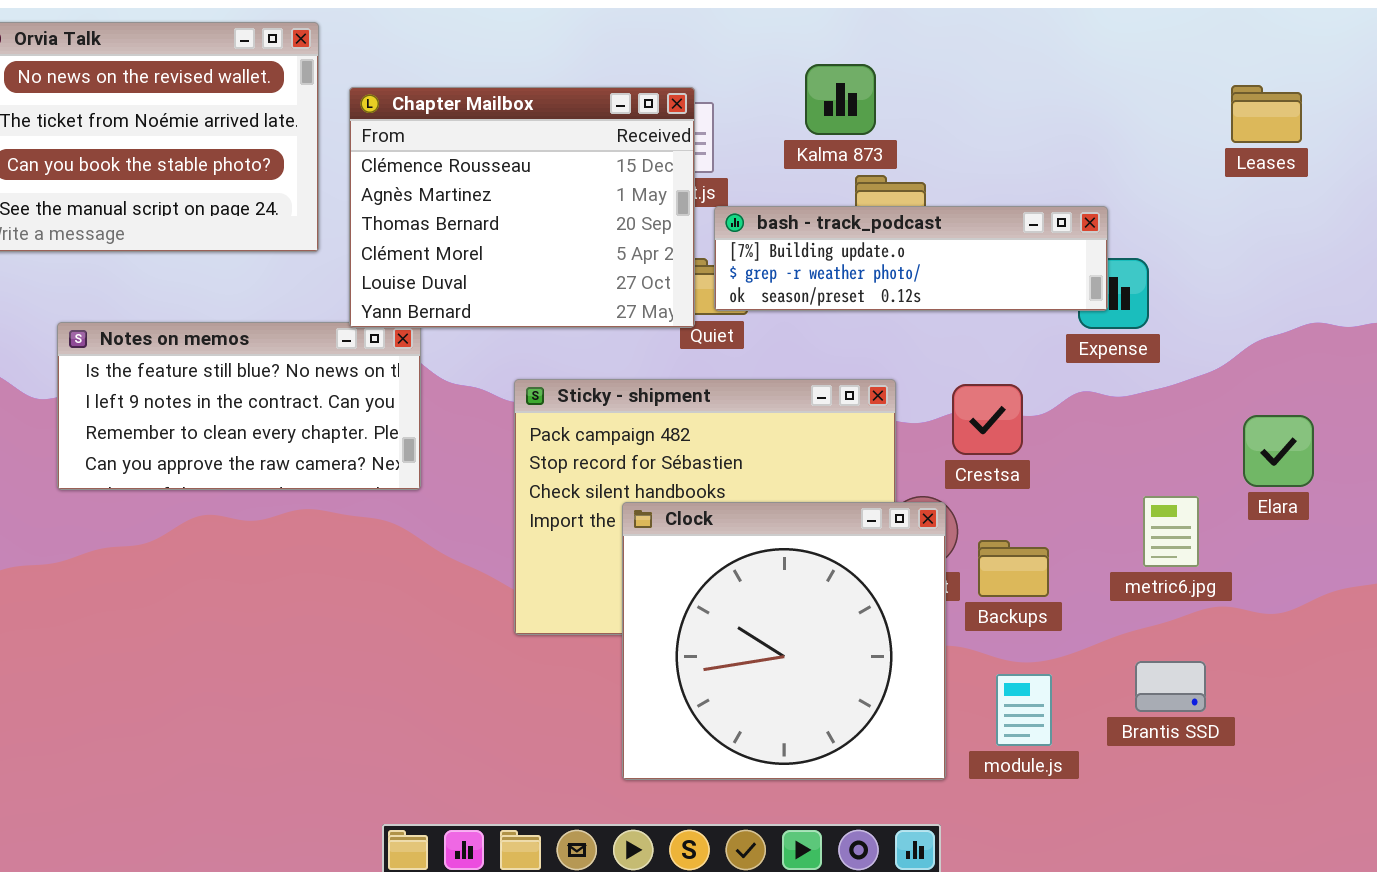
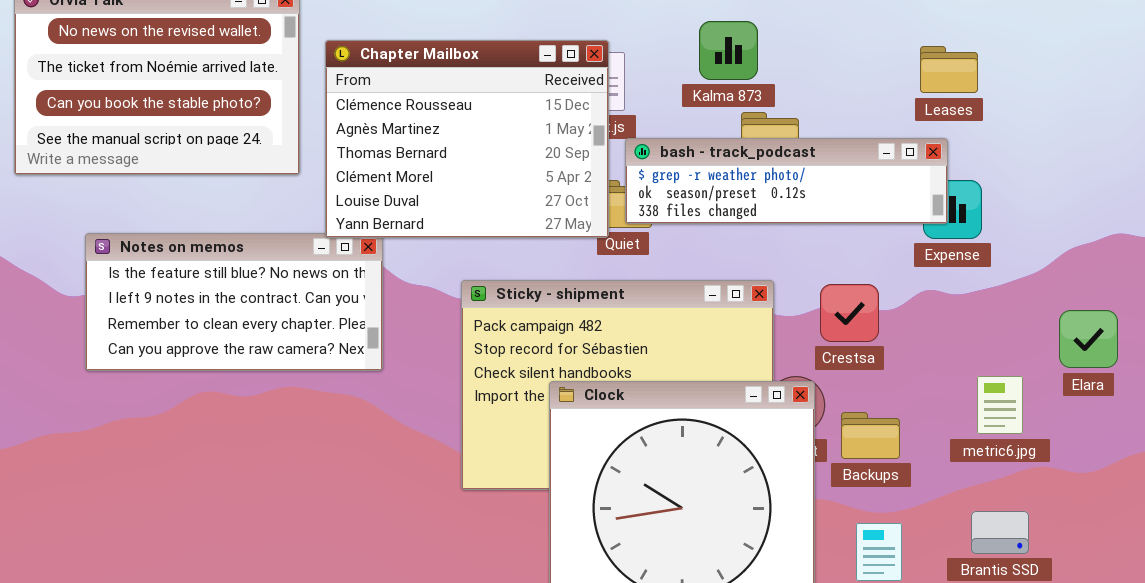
Leases: [1231,85,1302,143] -> [920,46,978,93], moved
bash - track_podcast: [714,206,1108,311] -> [625,138,948,224], scrolled down 1 row

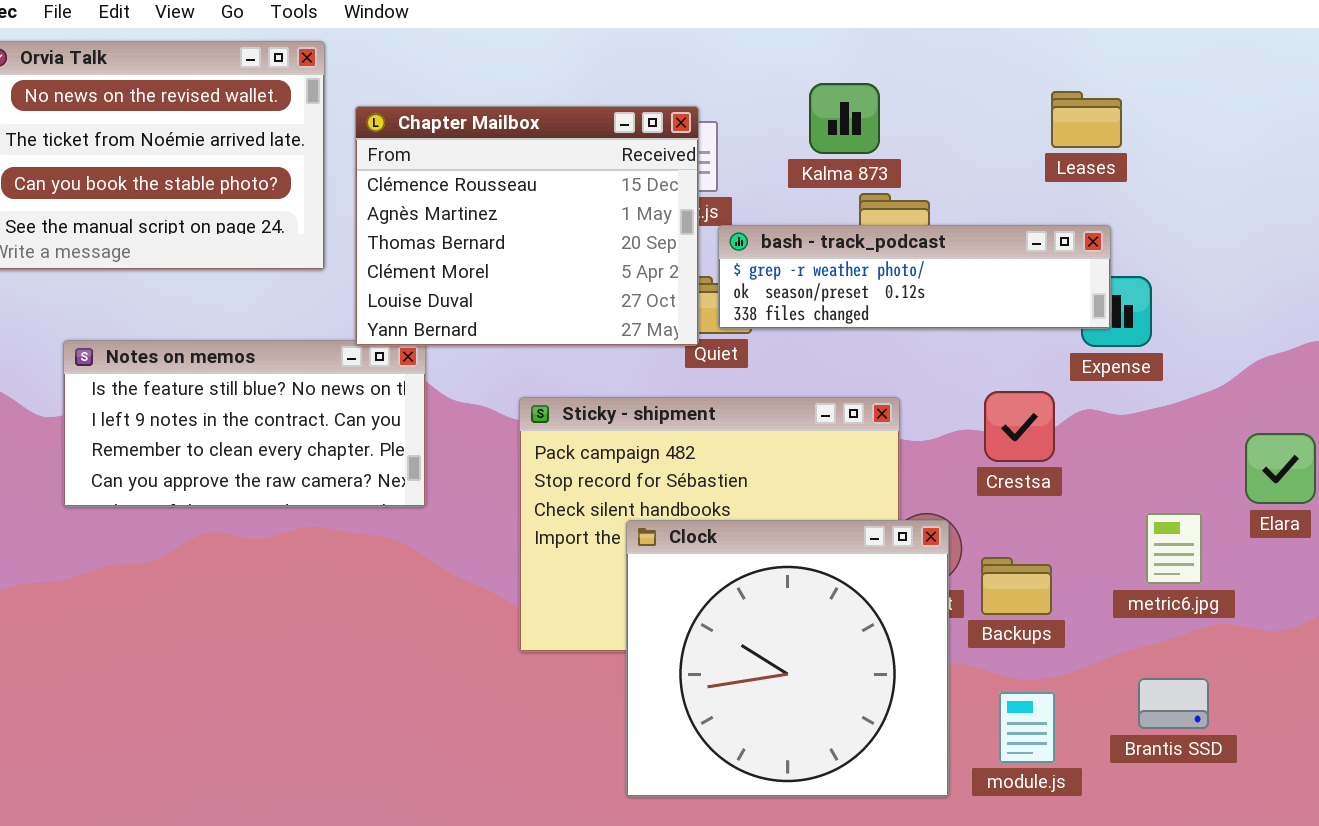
Leases: [920,46,978,93] -> [1051,91,1122,148], moved
Crestsa: [820,284,879,342] -> [984,391,1055,462], moved

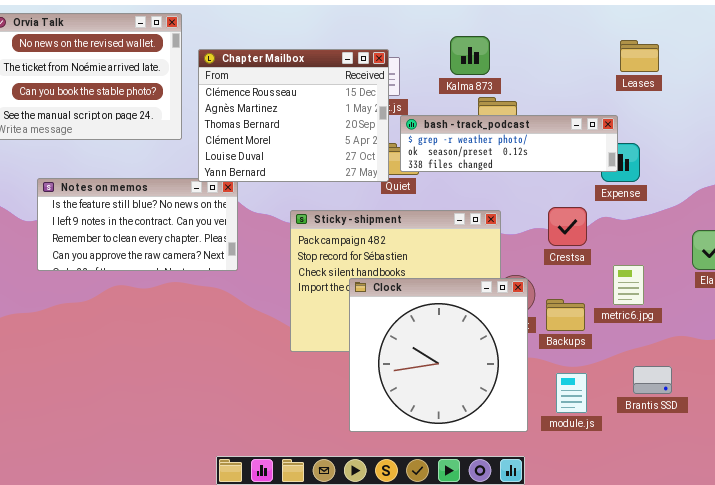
Leases: [1051,91,1122,148] -> [620,40,659,72], moved
metric6.jpg: [1146,513,1202,584] -> [613,265,644,305], moved

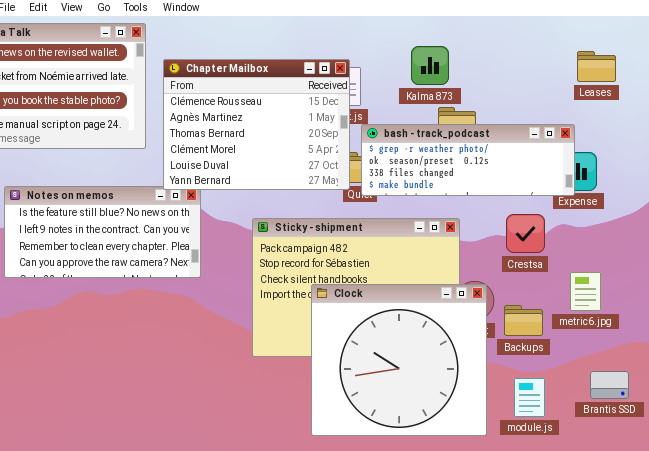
bash - track_podcast: [400,115,618,172] -> [361,124,575,196], resized

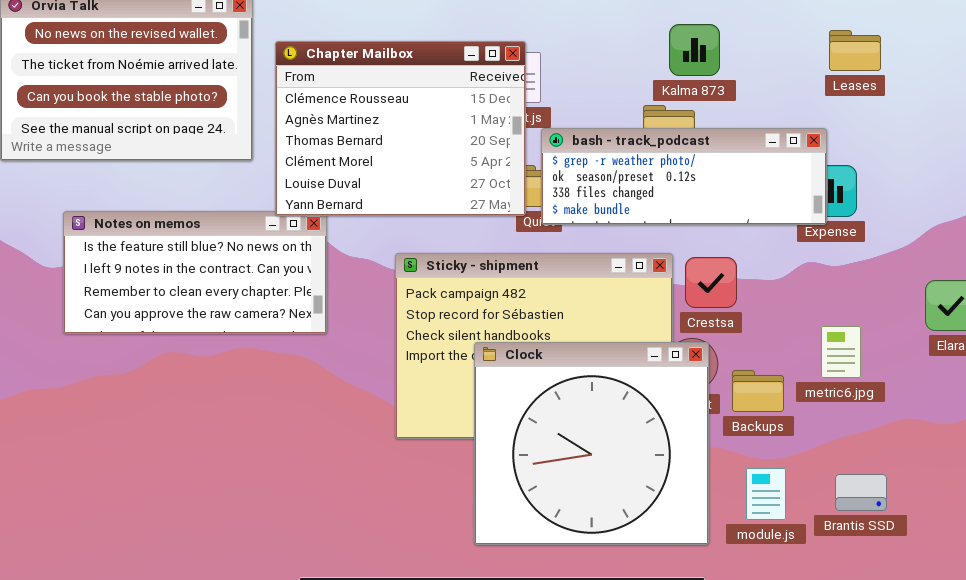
Kalma 873: [411,46,449,85] -> [669,24,720,76], moved
Crestsa: [506,214,545,253] -> [685,257,737,308], moved
Brantis SSD: [590,371,629,399] -> [835,474,887,511], moved

